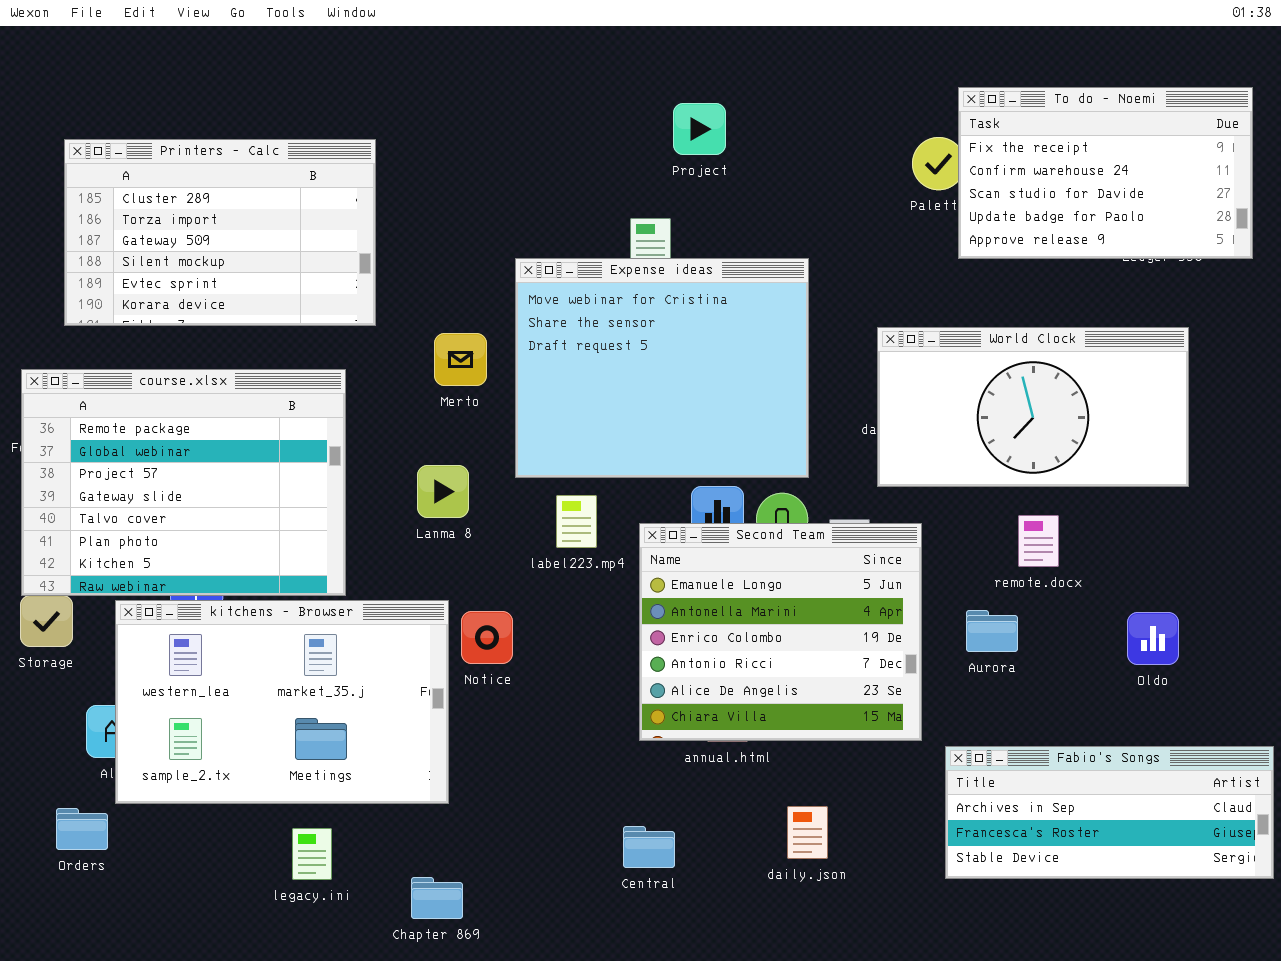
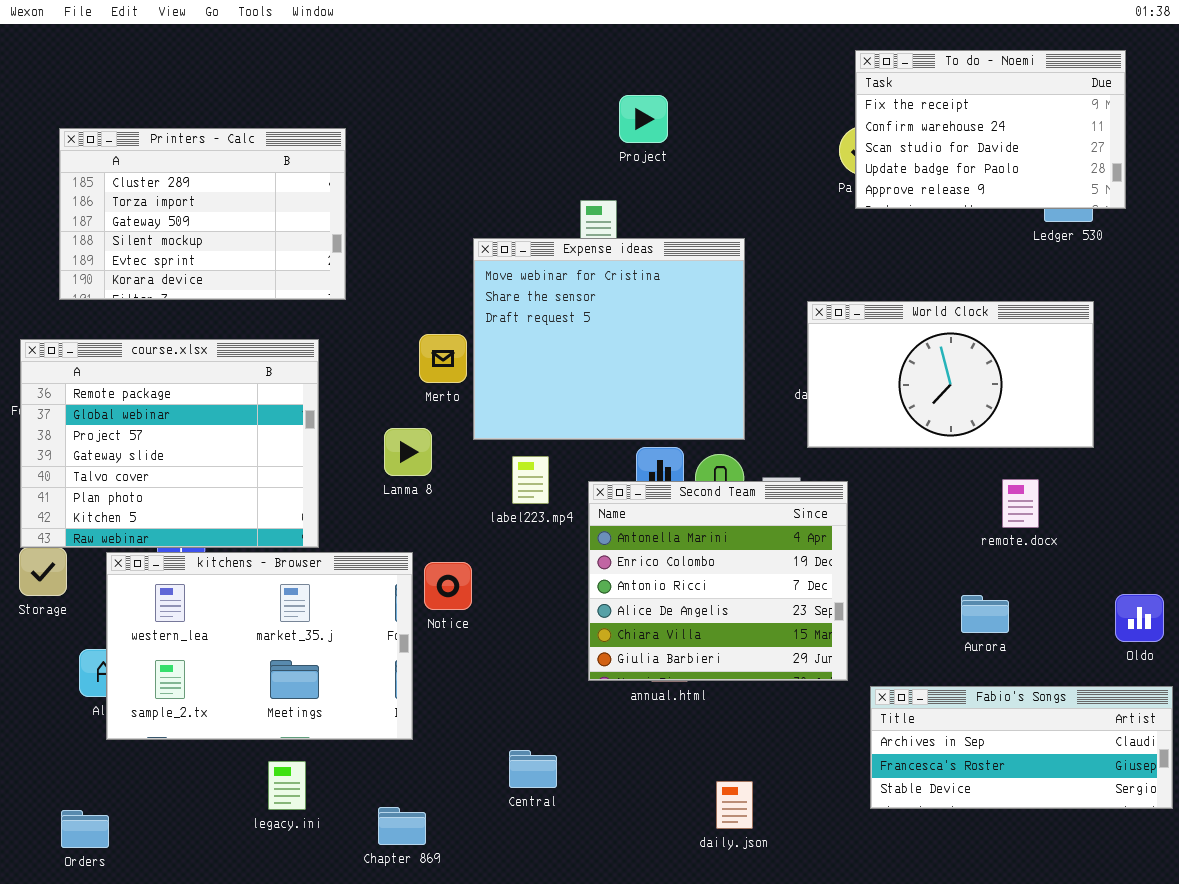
To do - Noemi: [958,87,1253,259] -> [855,50,1126,209], moved
Merto: [434,333,487,386] -> [419,334,467,383], moved
remote.docx: [1018,515,1059,567] -> [1002,479,1039,528], moved
Second Team: [639,523,922,741] -> [588,481,848,681], scrolled down 1 row
Aurora: [966,610,1018,652] -> [961,595,1009,633], moved
Oldo: [1127,612,1179,665] -> [1115,594,1164,642], moved
daily.json: [787,806,828,859] -> [716,781,753,829], moved
Orders: [56,808,108,850] -> [61,810,109,848], moved
Central: [623,826,675,868] -> [509,750,557,788], moved

